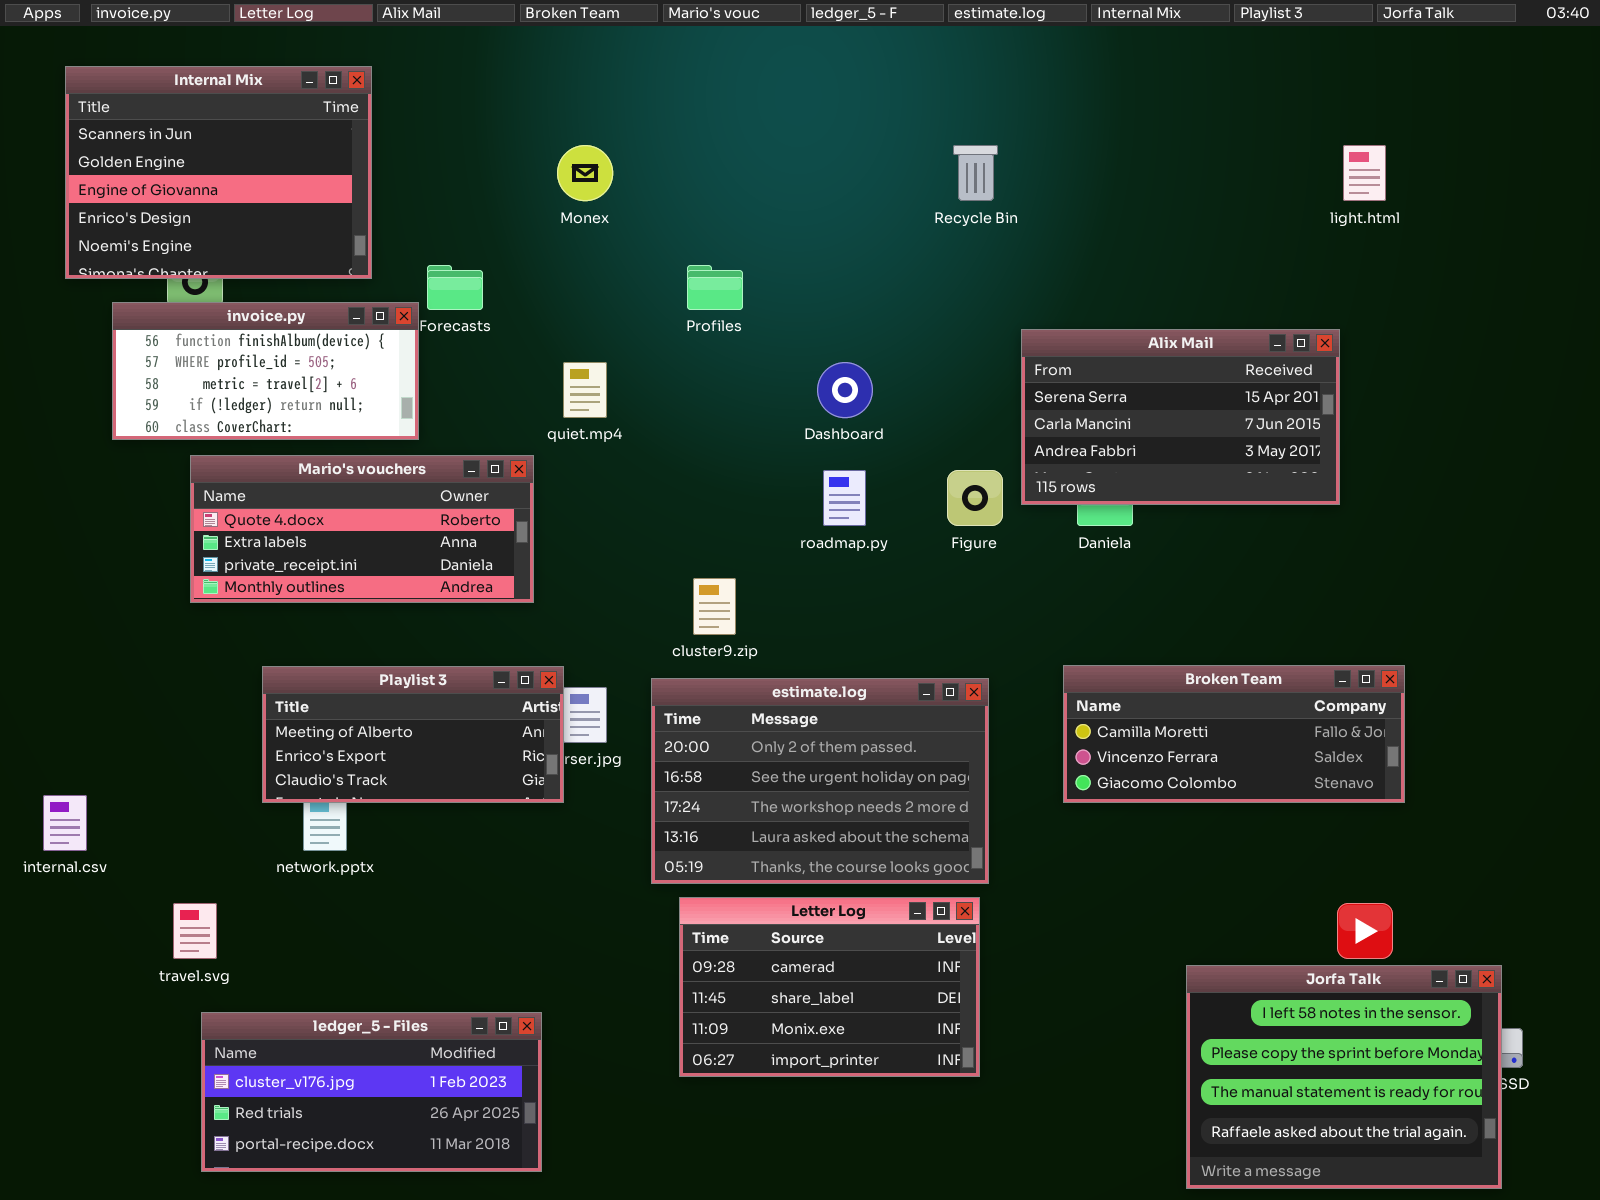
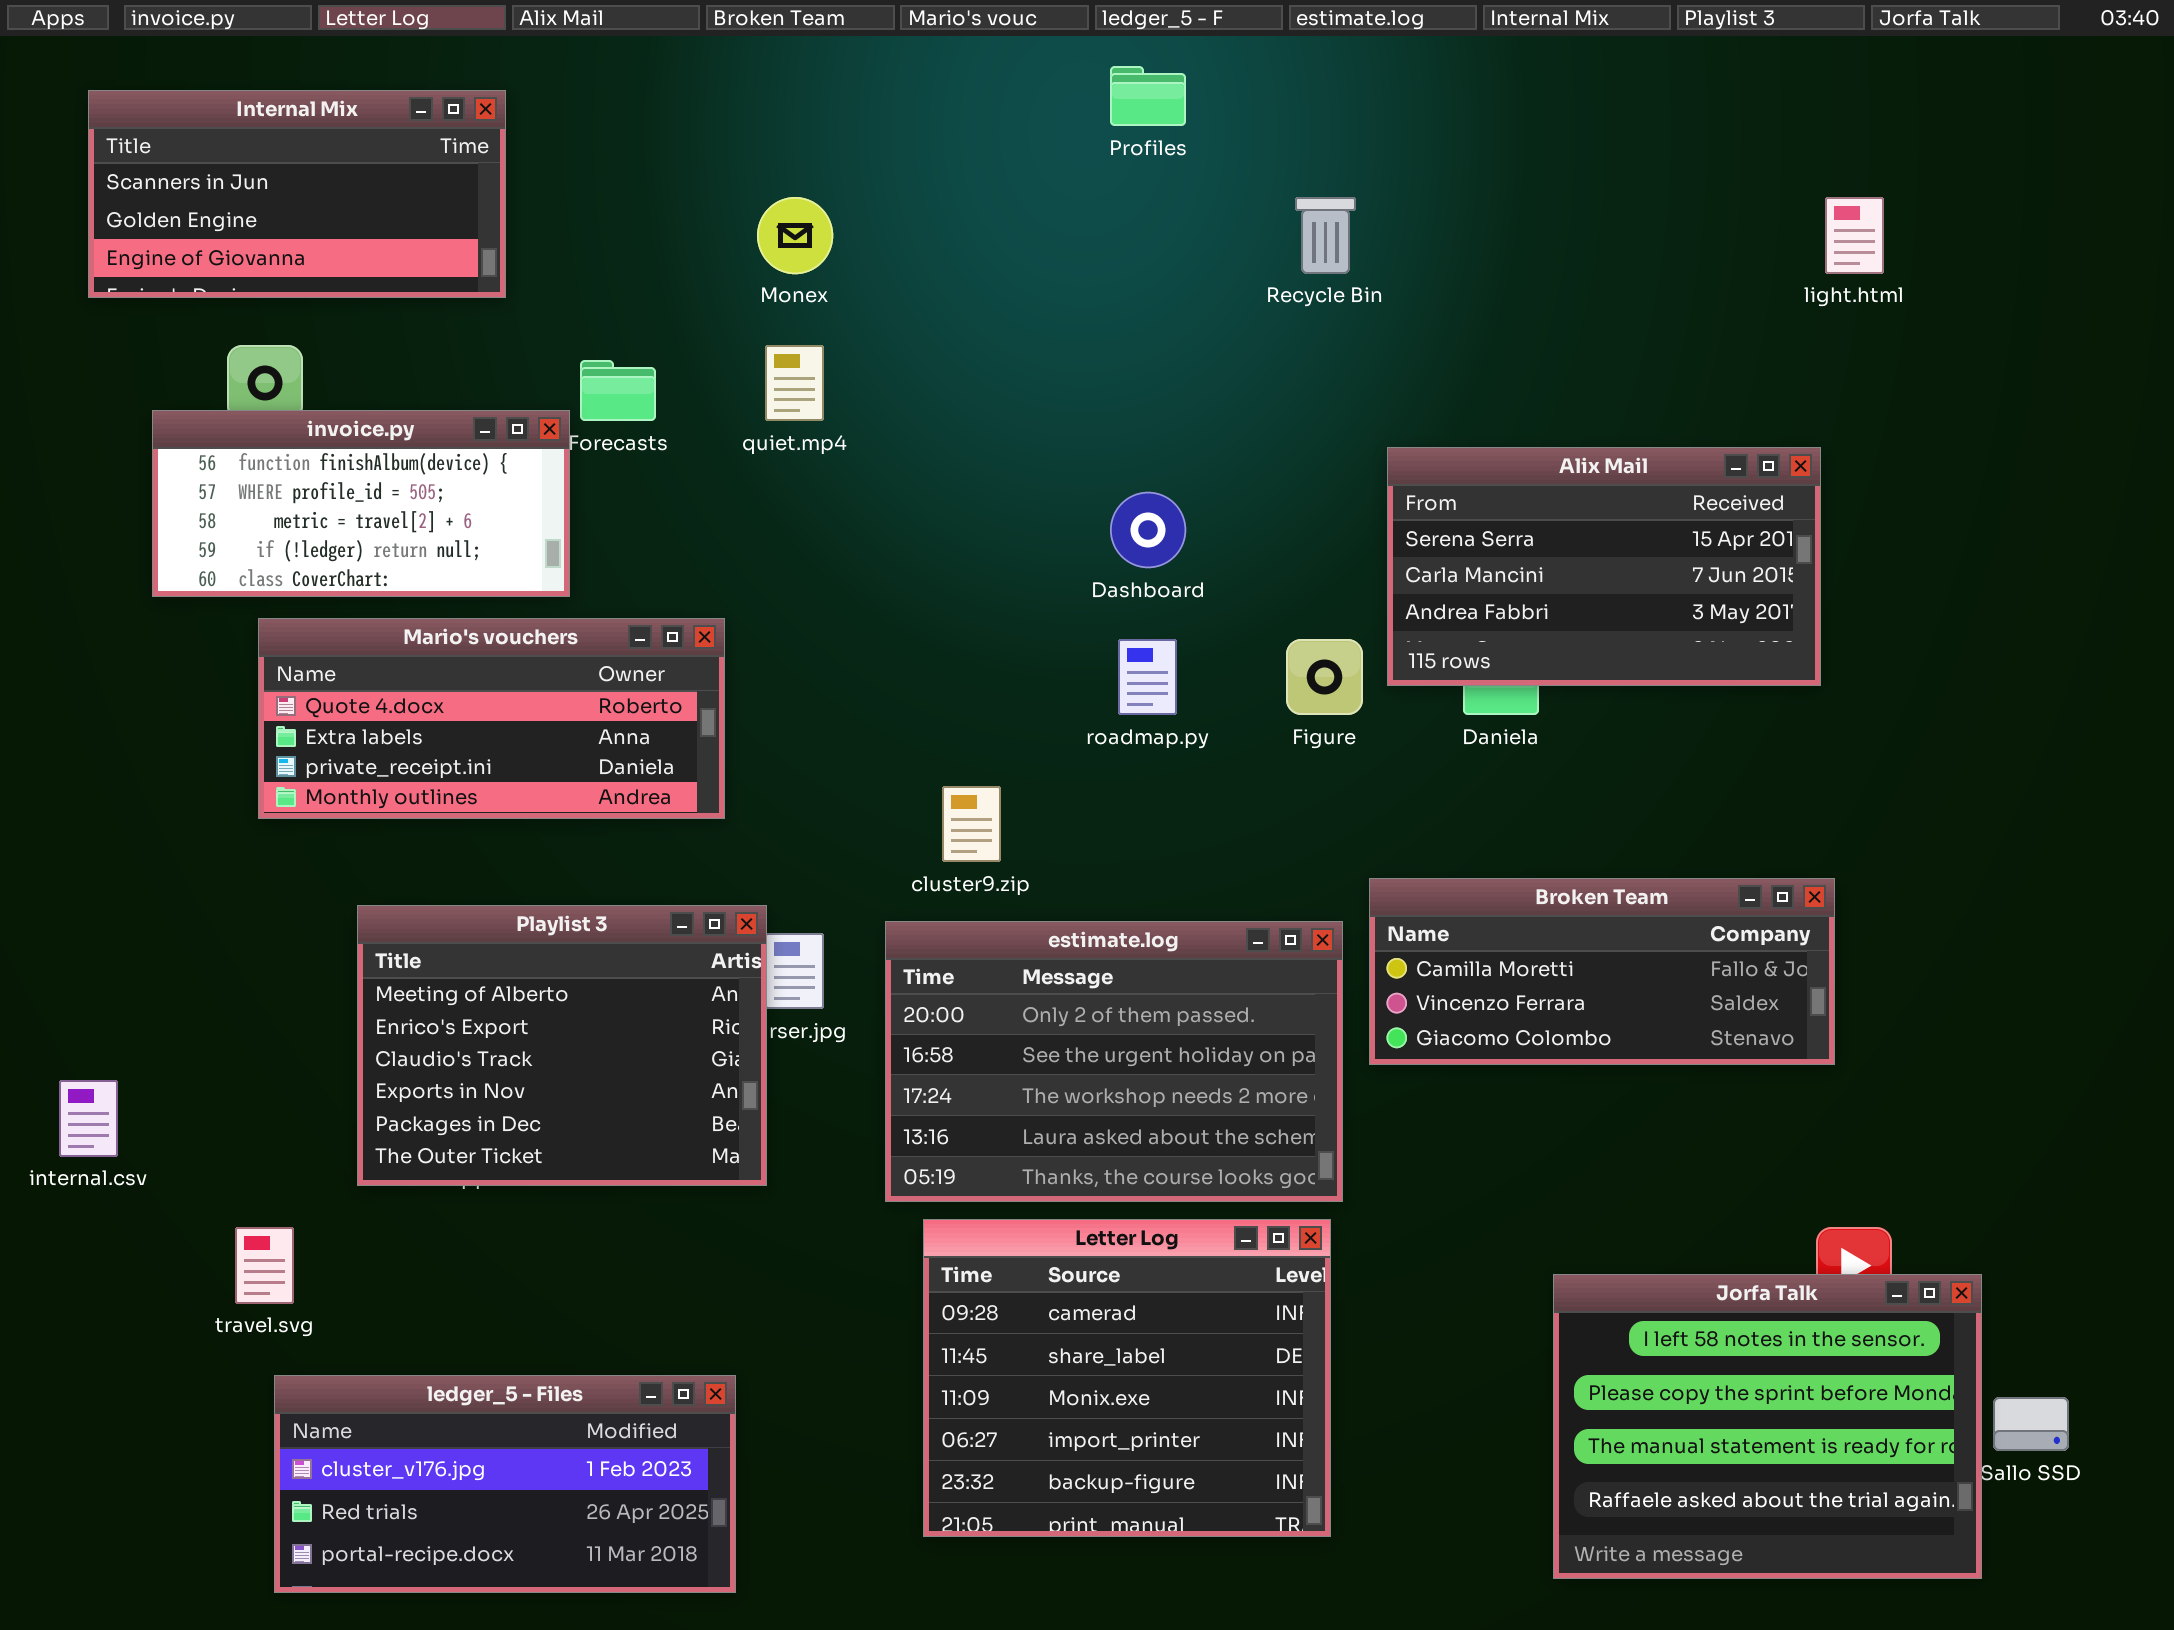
Internal Mix: [65,66,372,279] -> [88,90,506,298], resized
Profiles: [687,265,743,310] -> [1110,66,1186,126], moved
quiet.mp4: [563,362,607,418] -> [765,345,824,421], moved
Broken Team: [1063,665,1405,803] -> [1369,878,1835,1065], moved
Playlist 3: [262,666,564,803] -> [357,905,767,1186], resized
Letter Log: [679,897,980,1077] -> [923,1219,1331,1537], resized
Jorfa Talk: [1186,965,1502,1189] -> [1553,1274,1982,1579], moved

